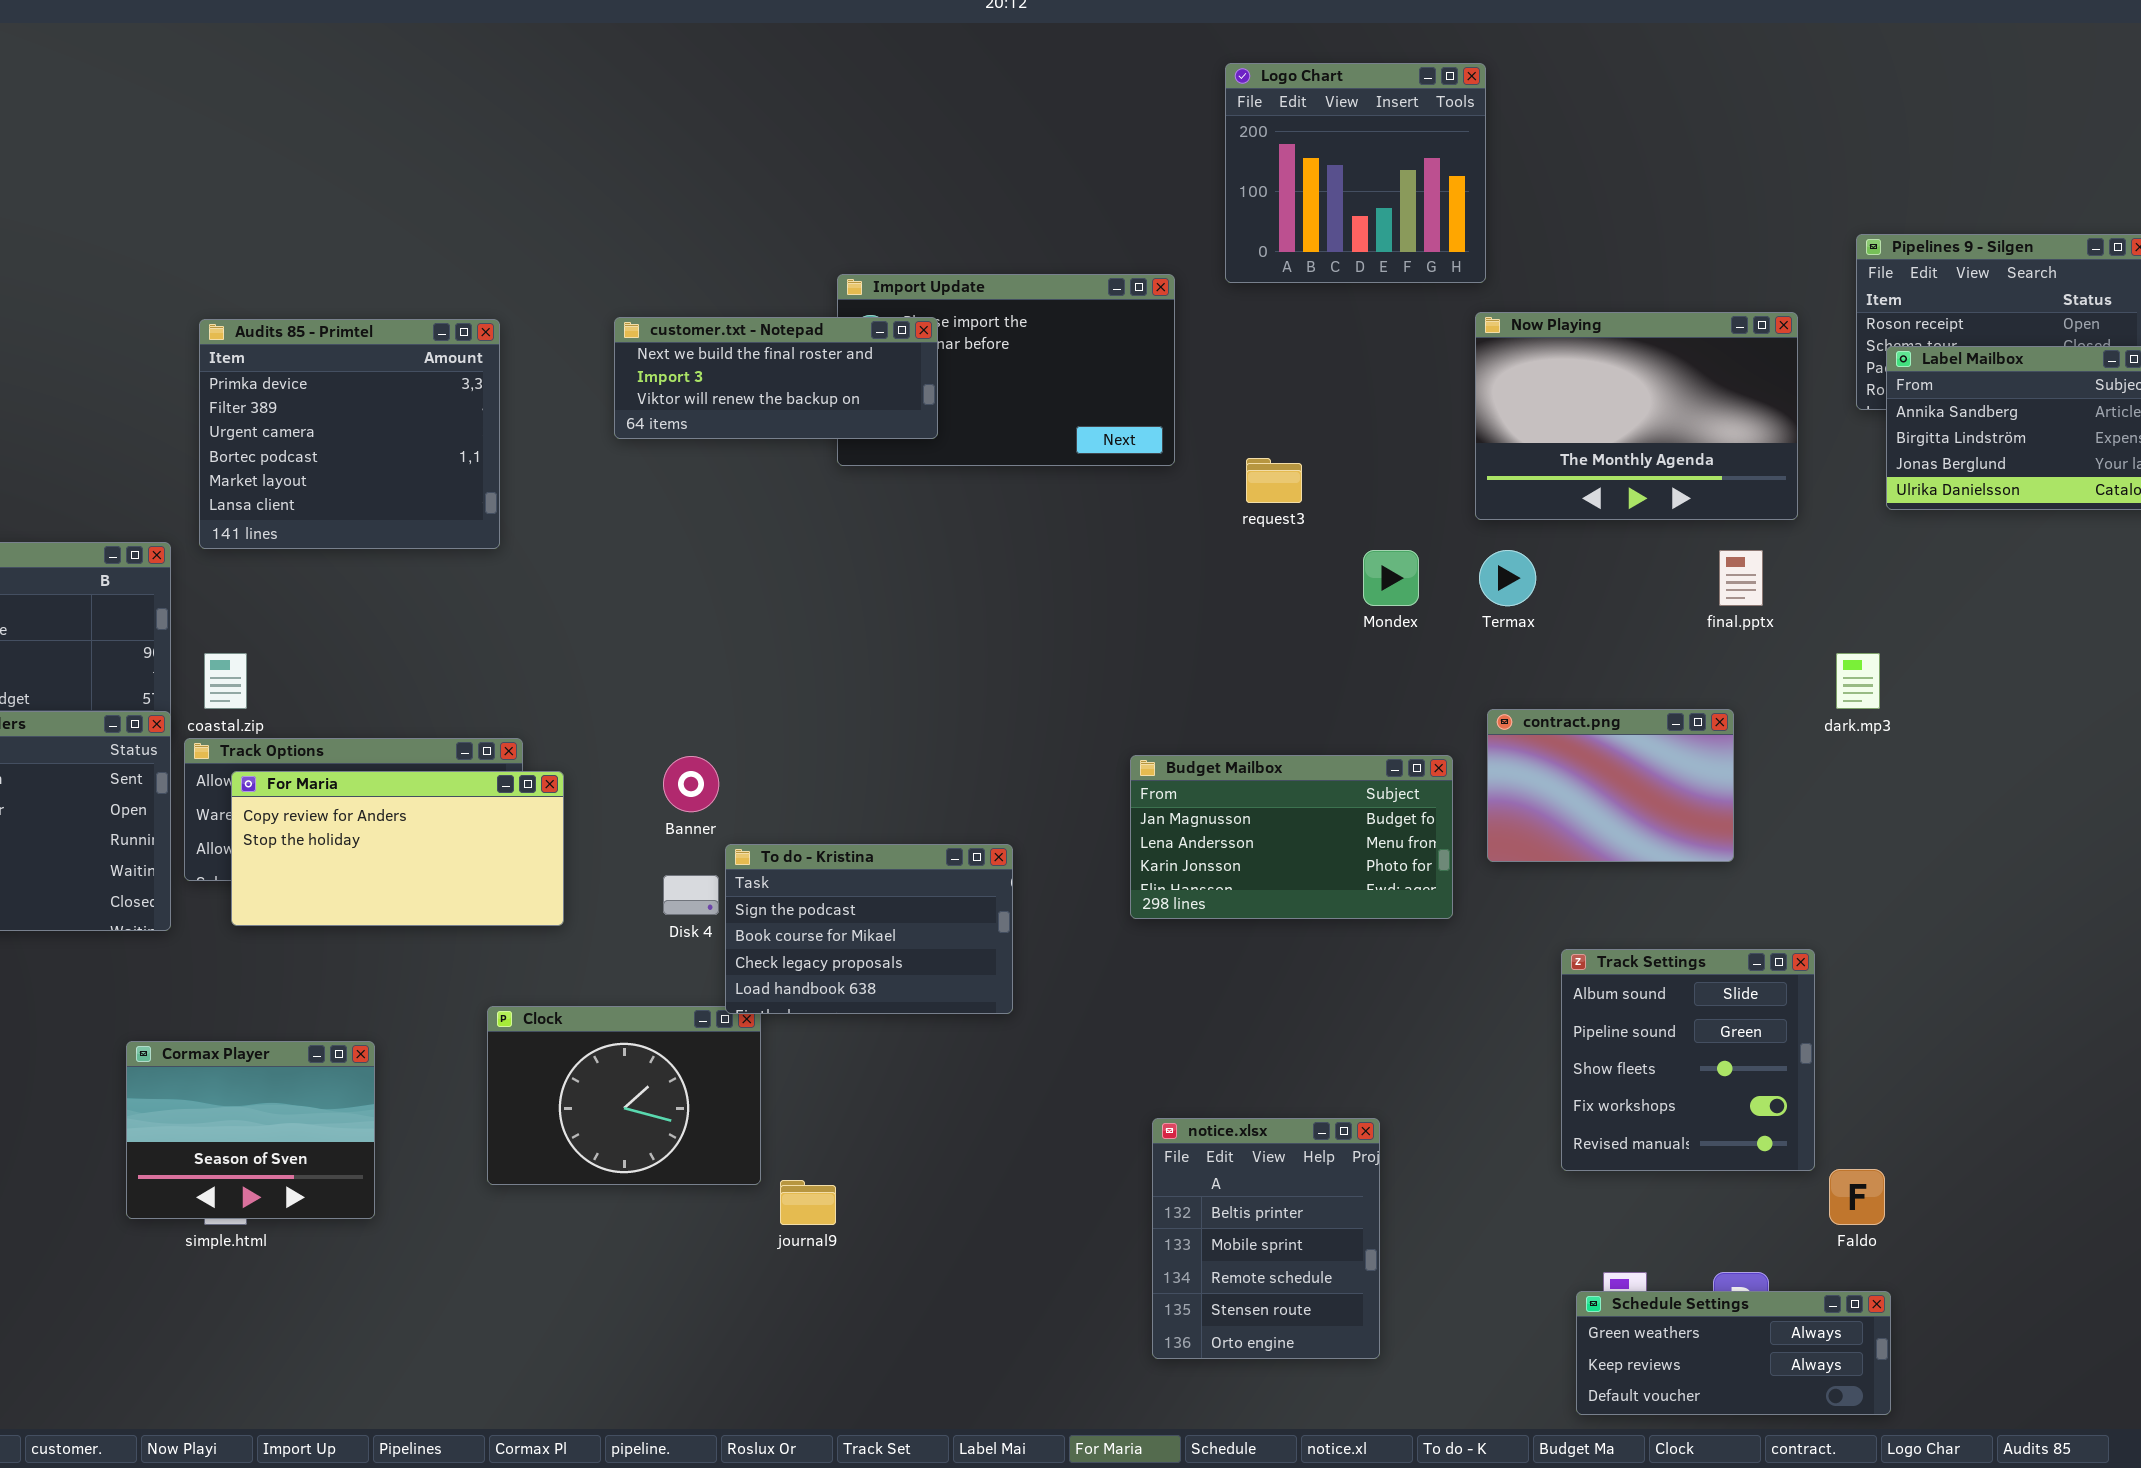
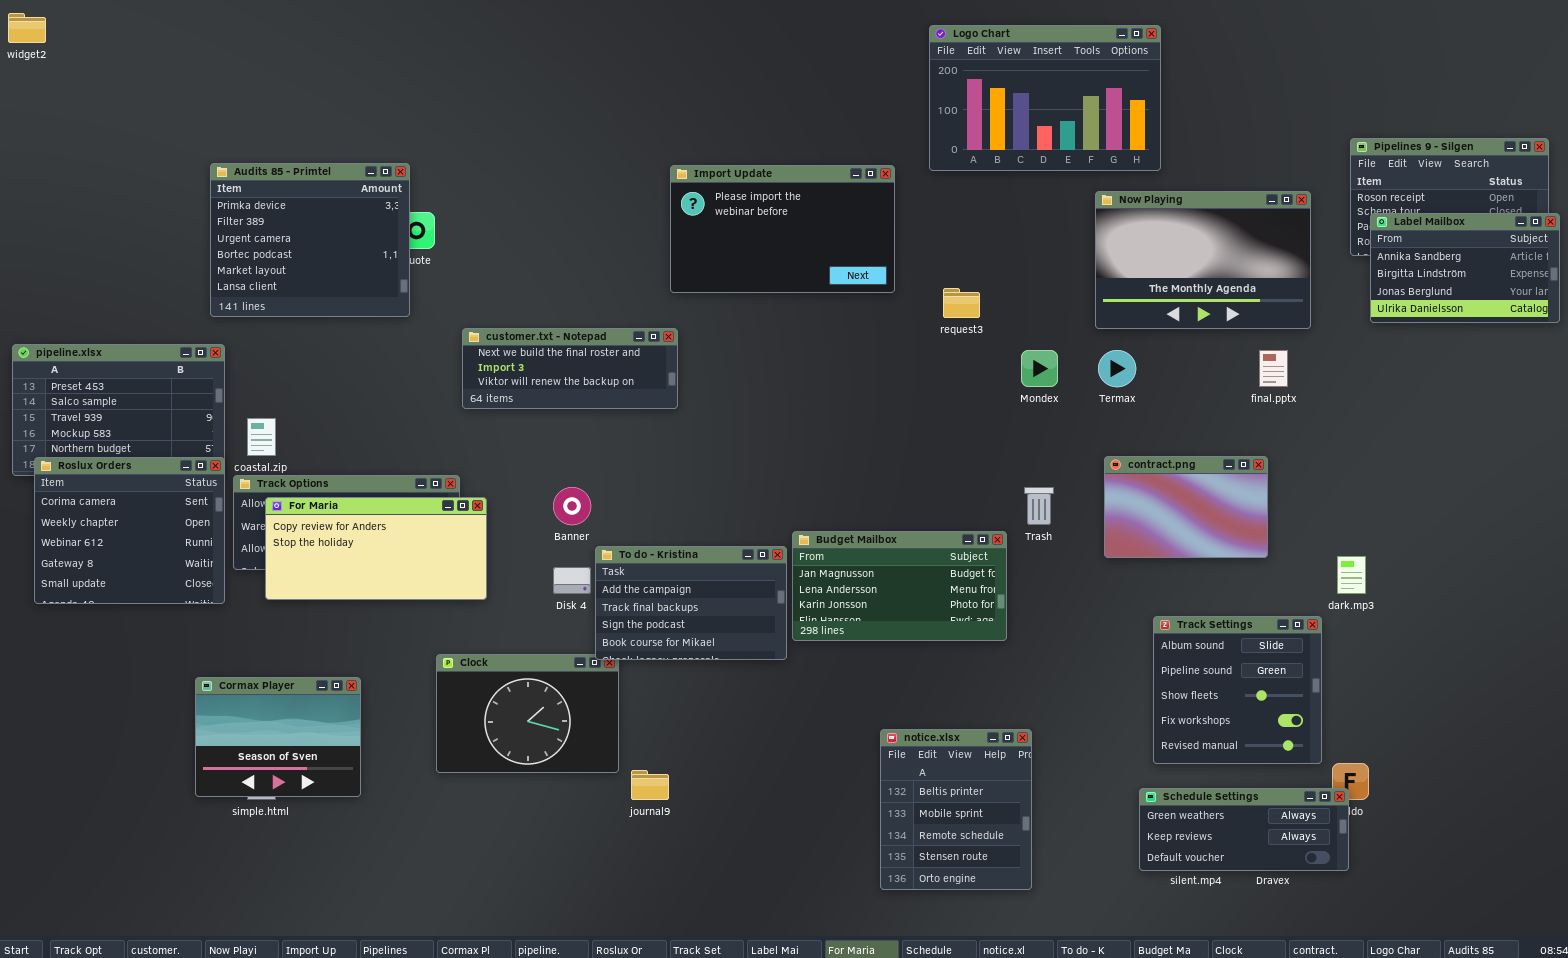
Logo Chart: [1225,63,1486,283] -> [929,25,1161,171], resized
customer.txt - Notepad: [614,317,938,439] -> [462,328,678,409], moved
Audits 85 - Primtel: [199,319,500,549] -> [210,163,410,317], moved
dark.mp3: [1836,653,1880,709] -> [1337,556,1366,594], moved
Budget Mailbox: [1130,755,1453,919] -> [792,531,1007,641], moved
To do - Kristina: [725,844,1013,1014] -> [595,546,787,660], scrolled up 2 rows
Schedule Settings: [1576,1291,1891,1415] -> [1139,788,1349,871], moved

